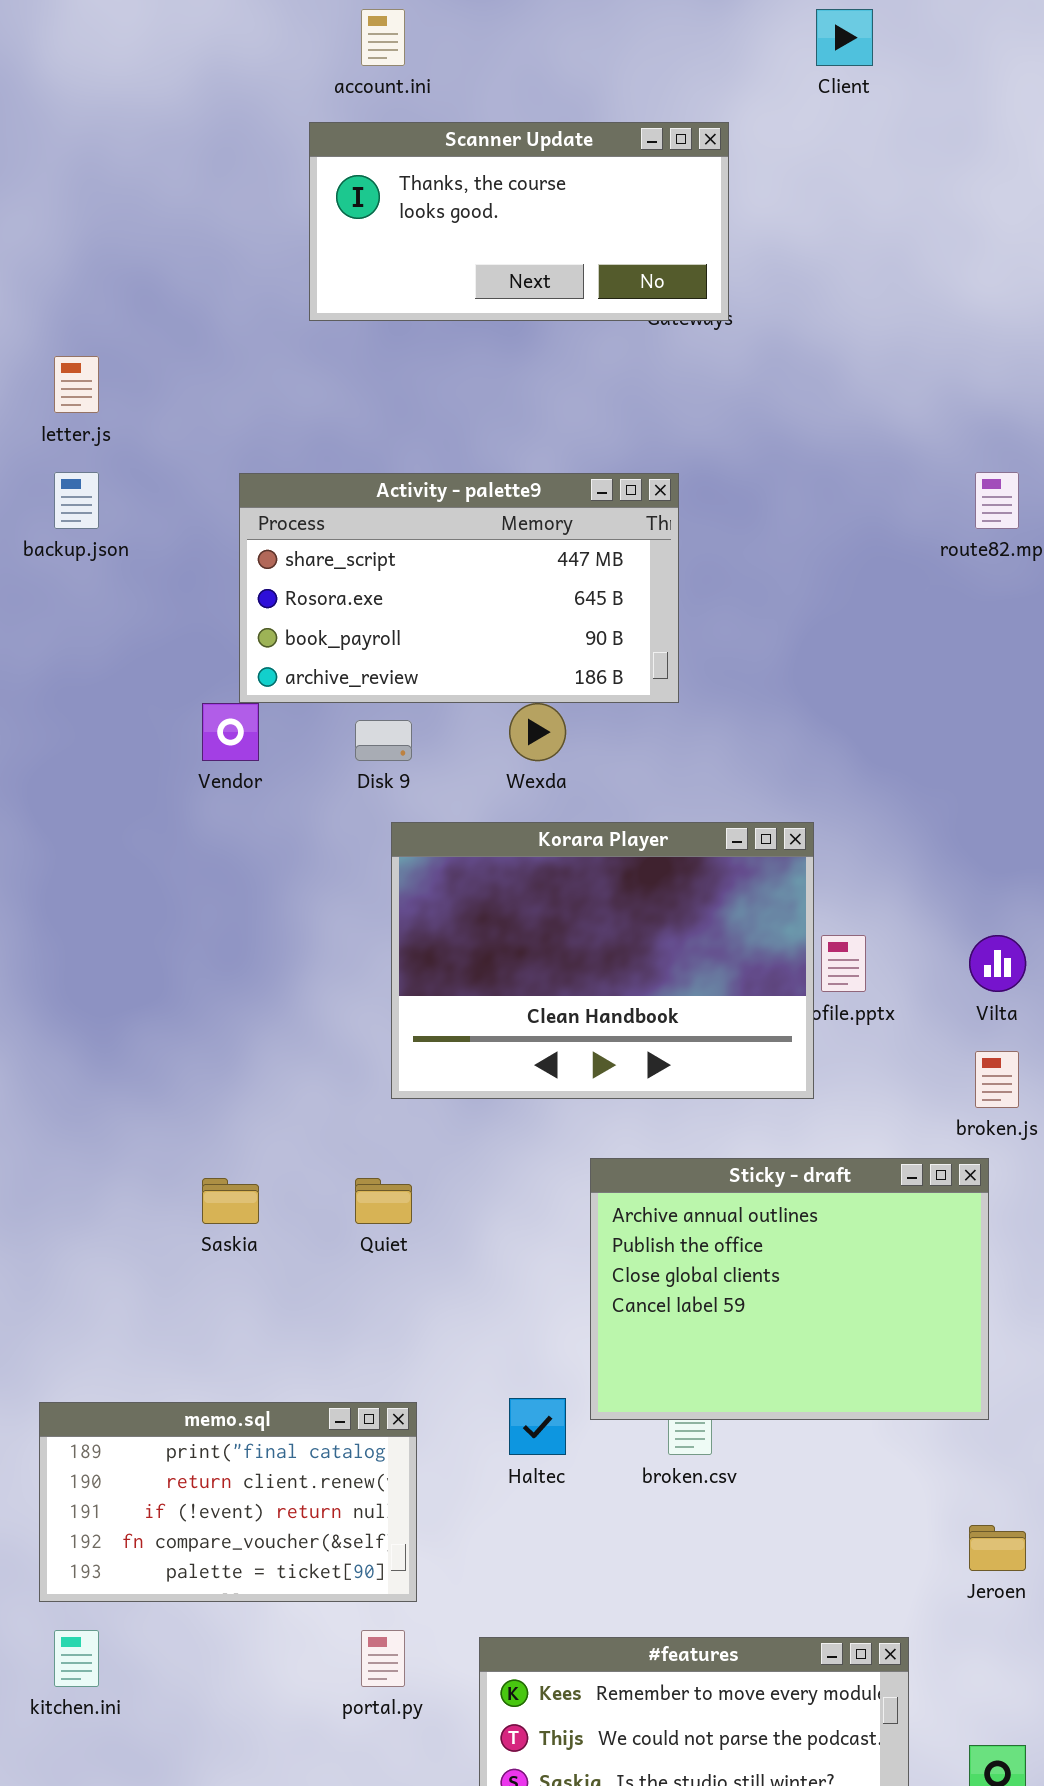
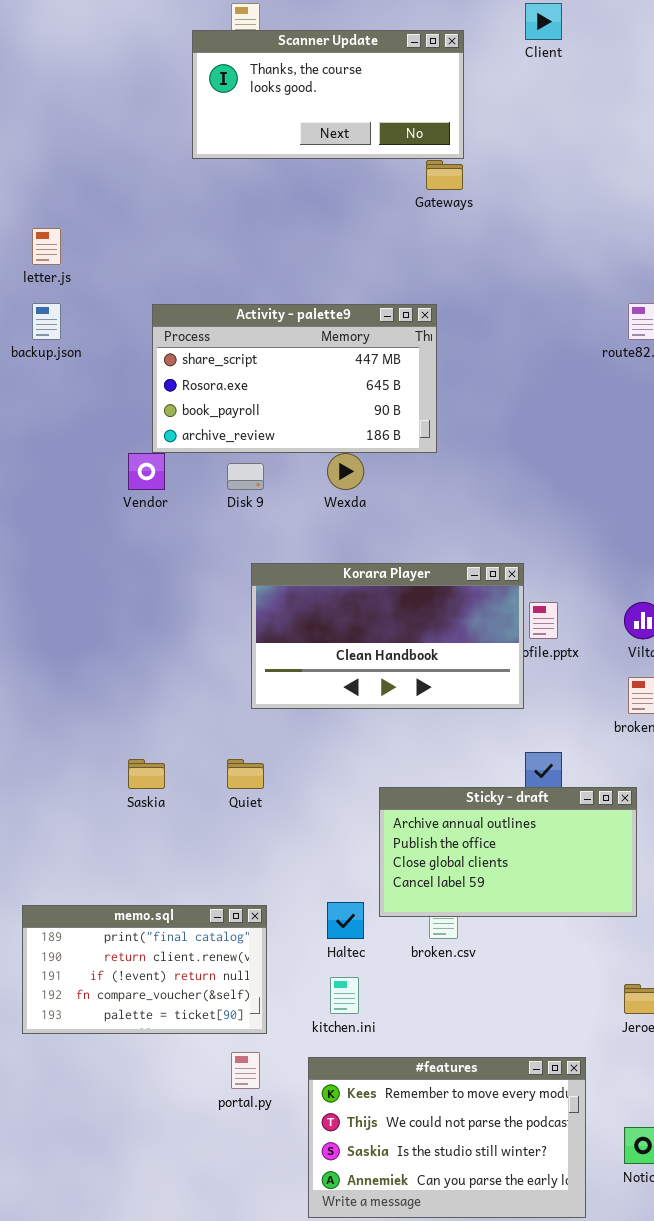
Scanner Update: [309,122,729,321] -> [192,30,464,159], moved
Korara Player: [391,822,814,1099] -> [251,563,524,709], resized
Sticky - draft: [590,1158,989,1420] -> [379,787,637,917], resized
kitchen.ini: [54,1630,99,1687] -> [330,977,359,1014], moved

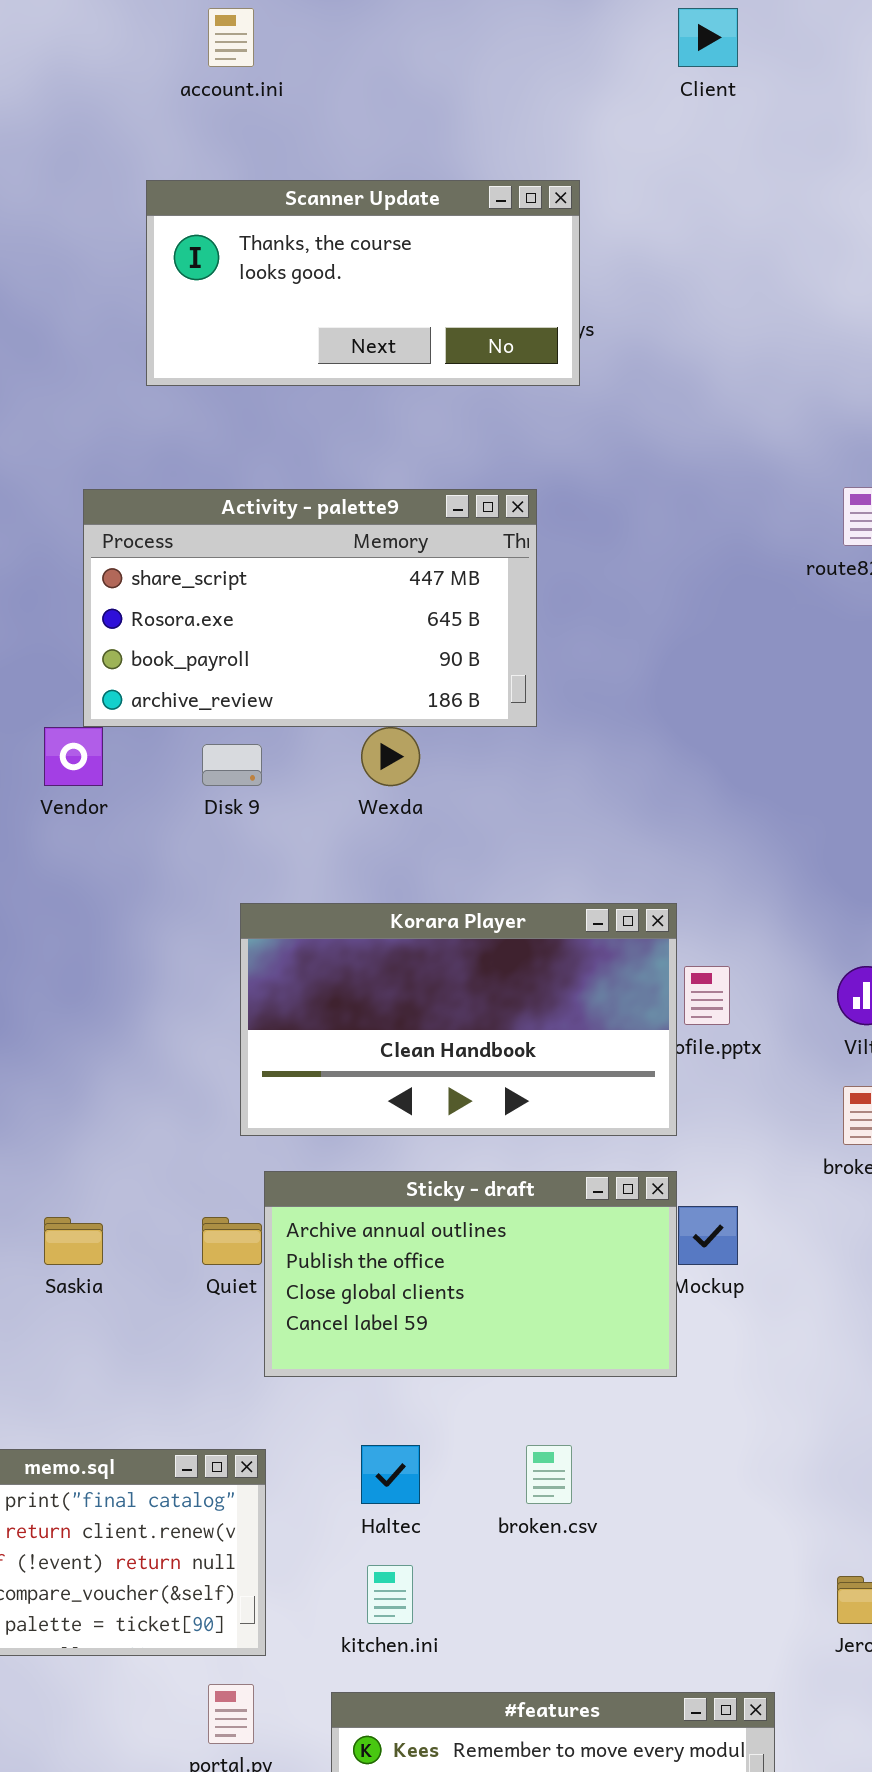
Scanner Update: [192,30,464,159] -> [146,180,580,386], moved
Sticky - draft: [379,787,637,917] -> [264,1171,677,1377], moved

